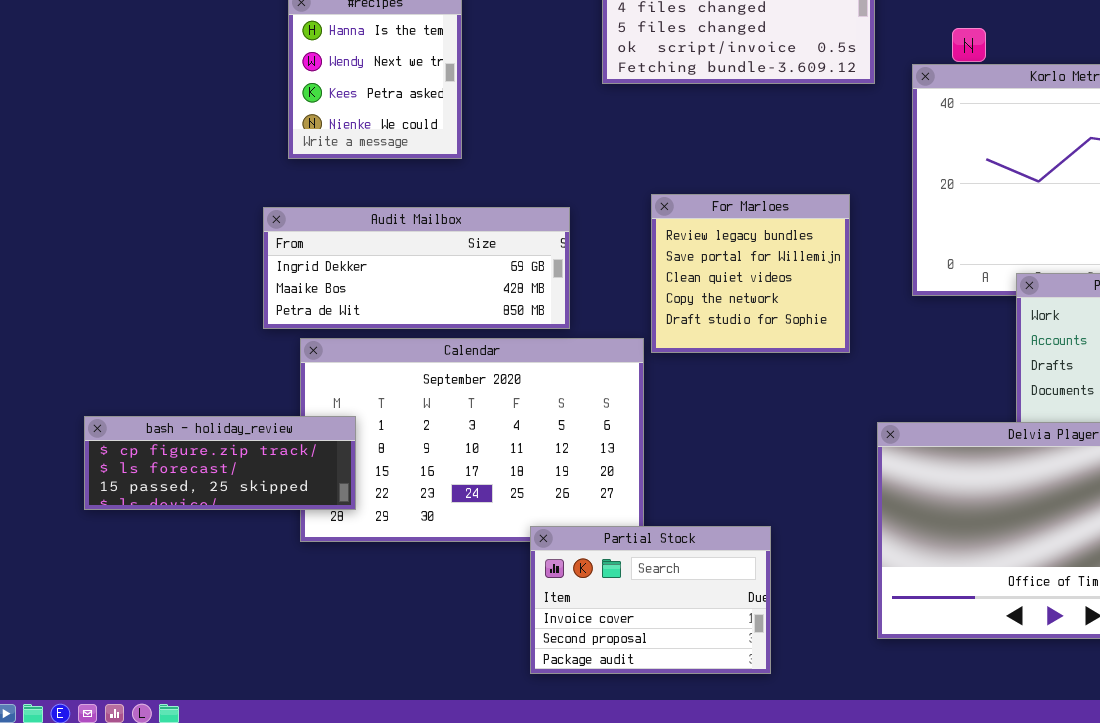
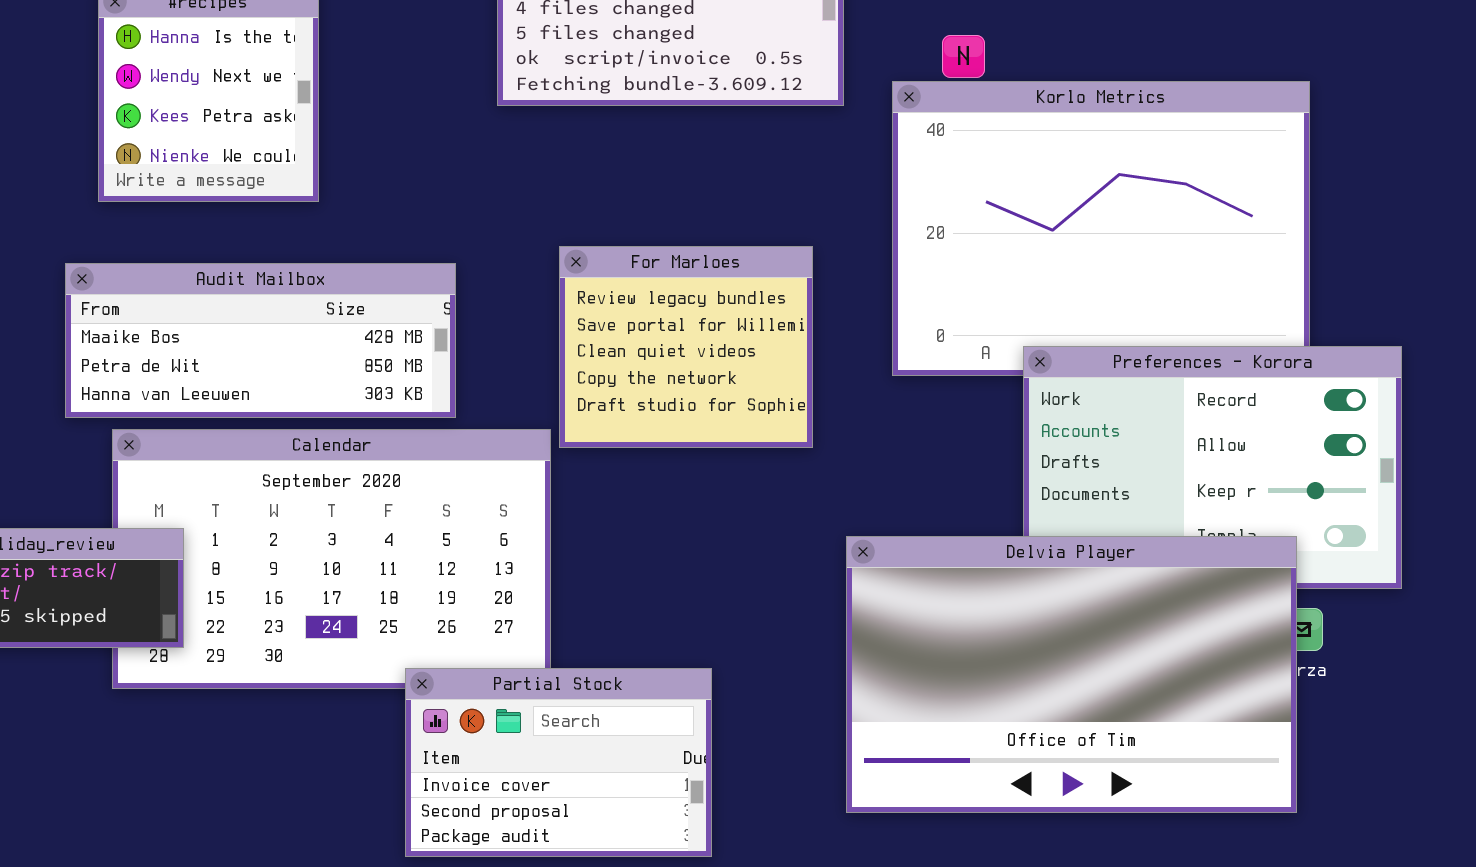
Audit Mailbox: [263,207,570,329] -> [65,263,456,418], scrolled down 1 row

